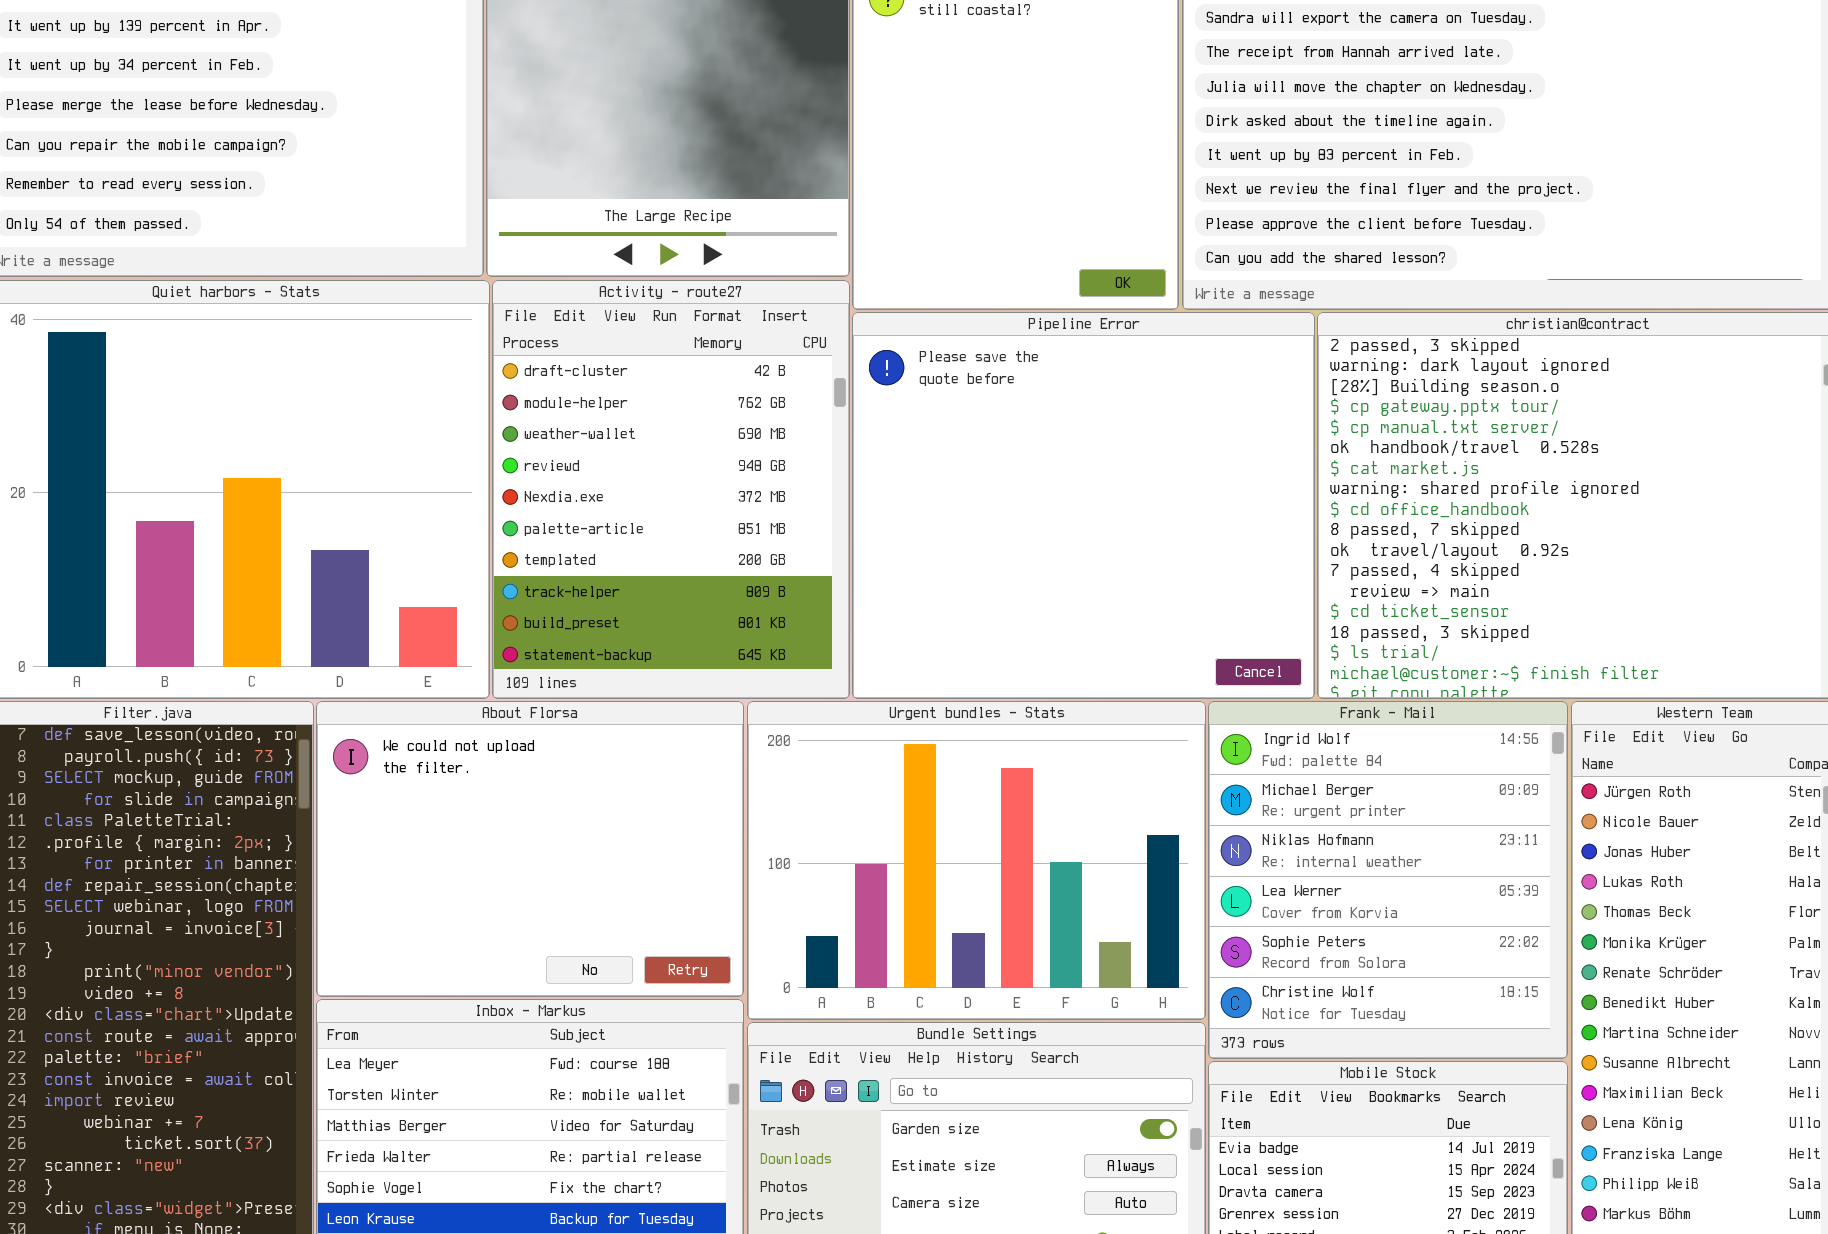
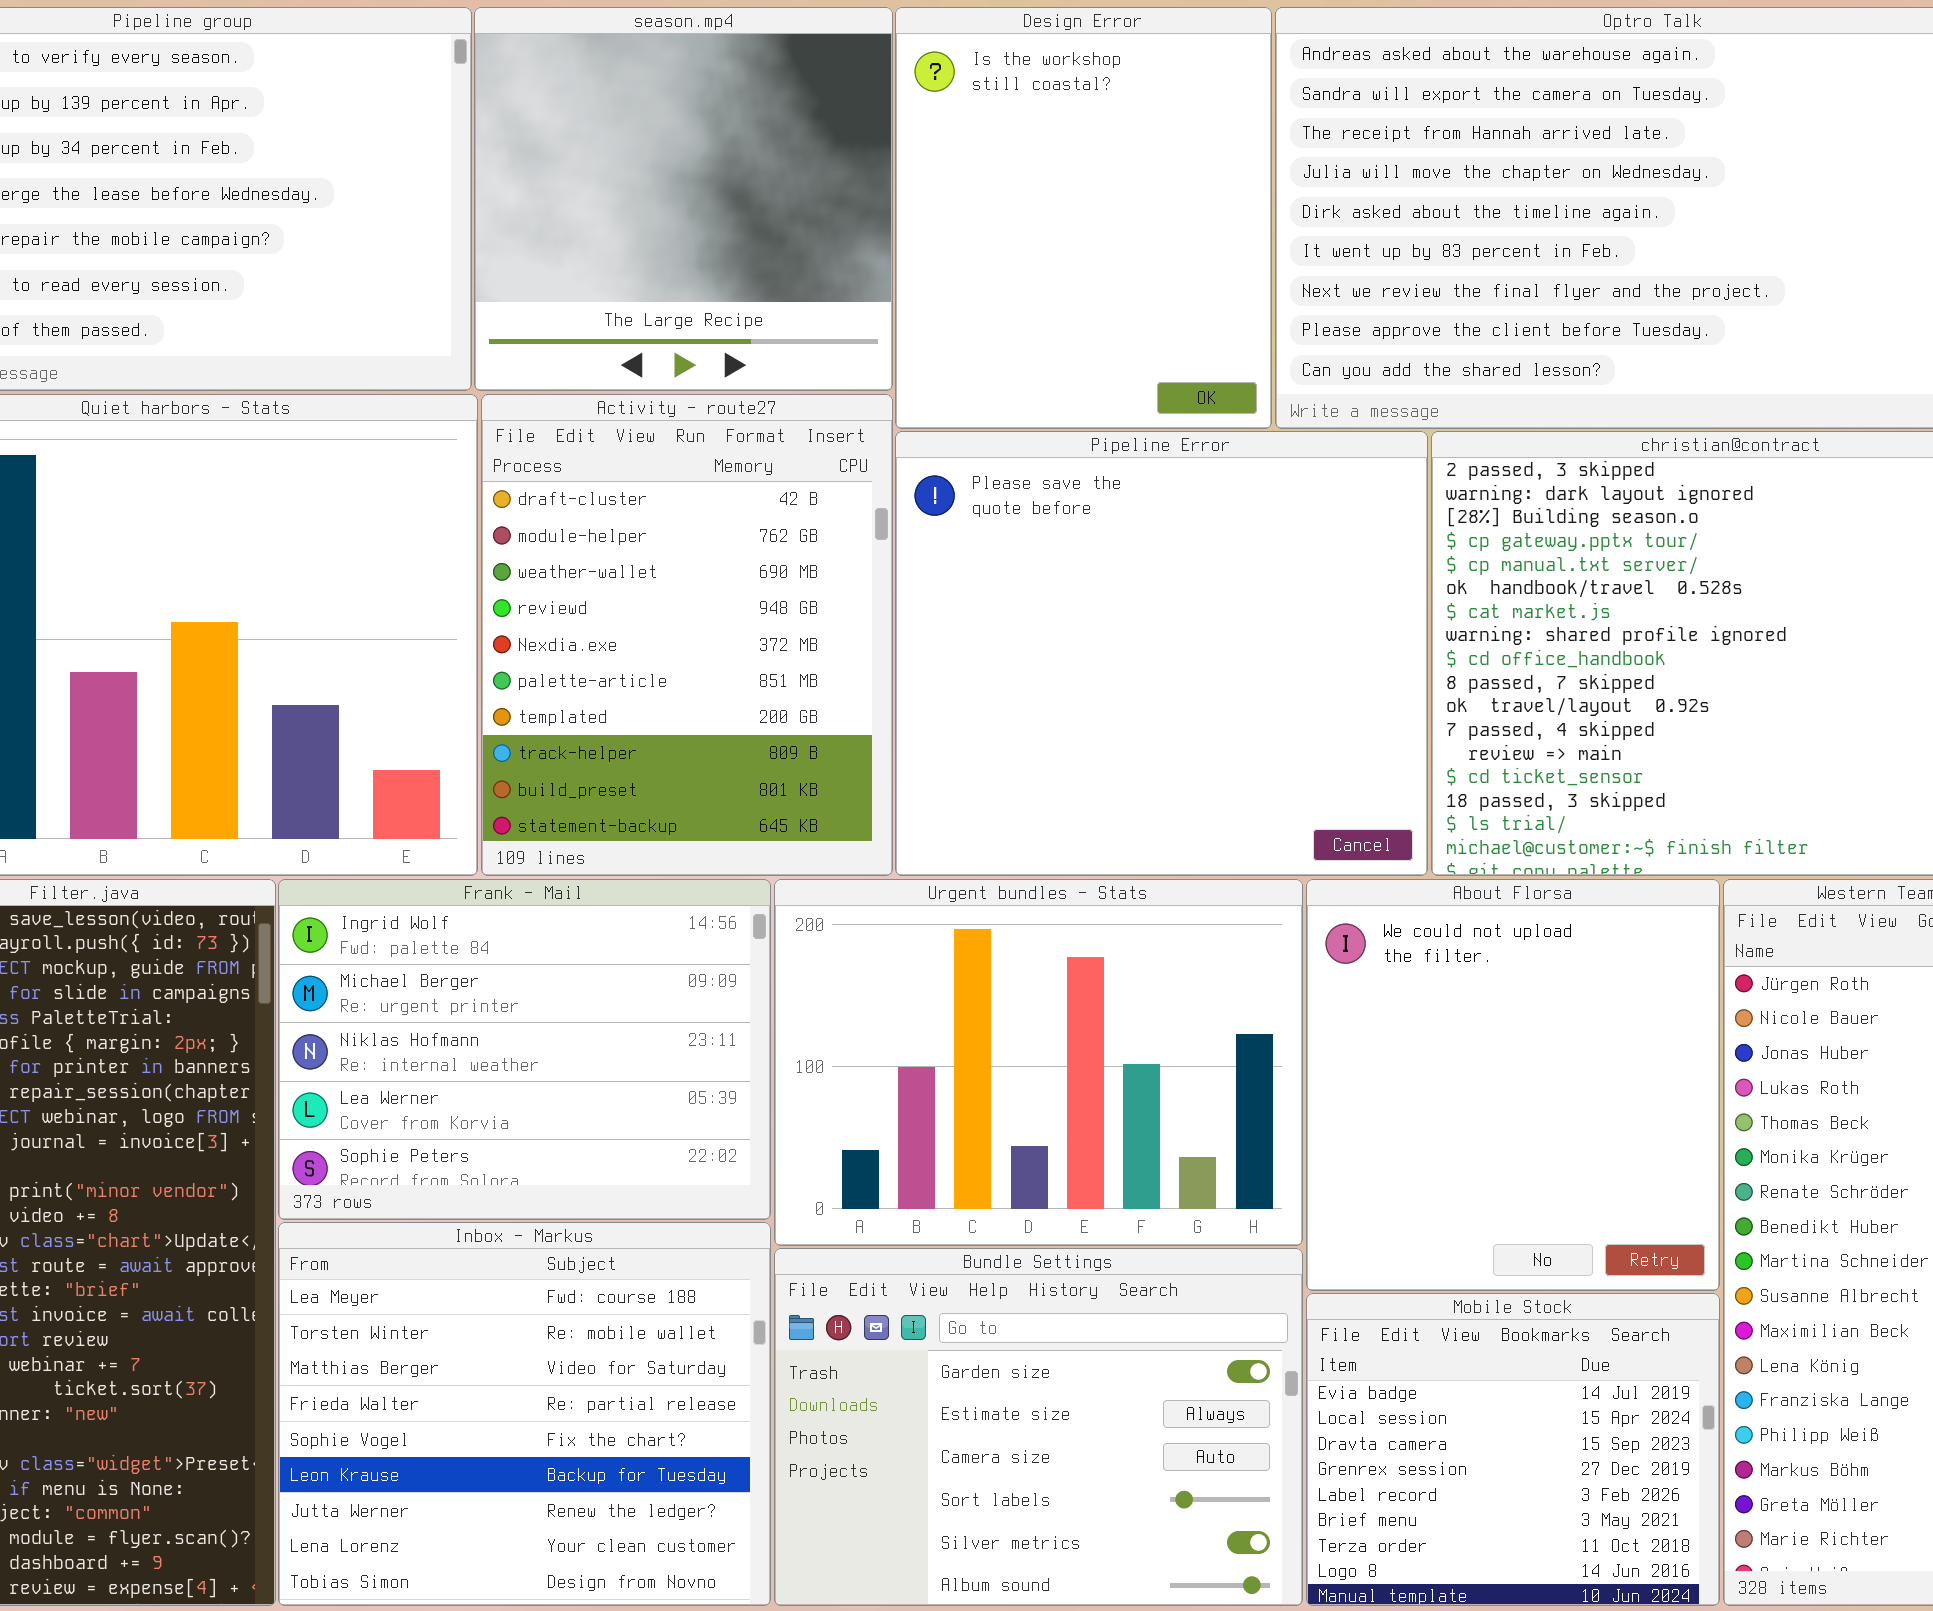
About Florsa: [316,701,744,997] -> [1306,879,1720,1291], moved, resized
Frank - Mail: [1208,701,1568,1059] -> [278,879,771,1220], moved, resized

